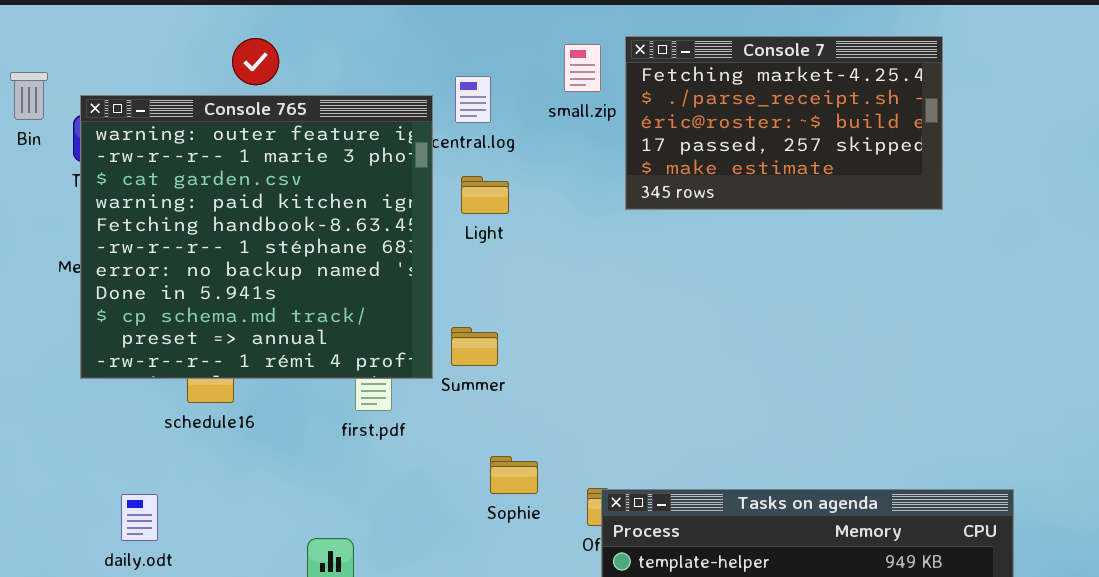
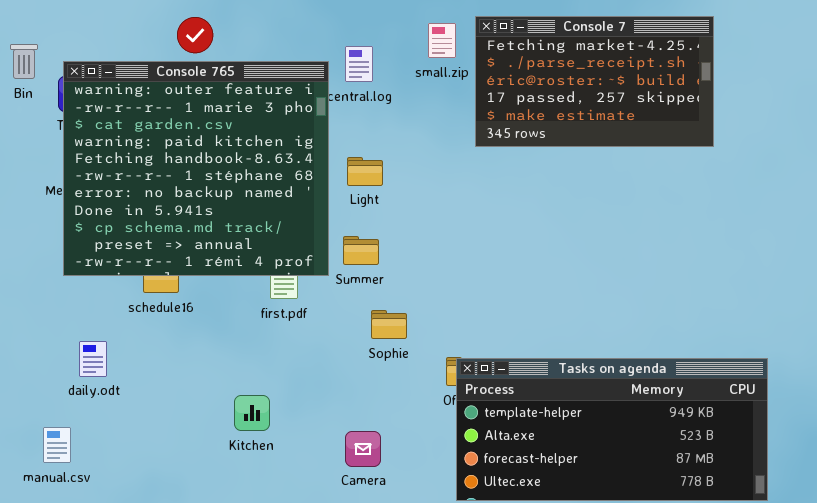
Light: [461,176,509,214] -> [347,157,383,186], moved
Sophie: [490,456,538,494] -> [371,310,407,339], moved
daily.odt: [121,494,158,541] -> [79,341,107,377], moved

